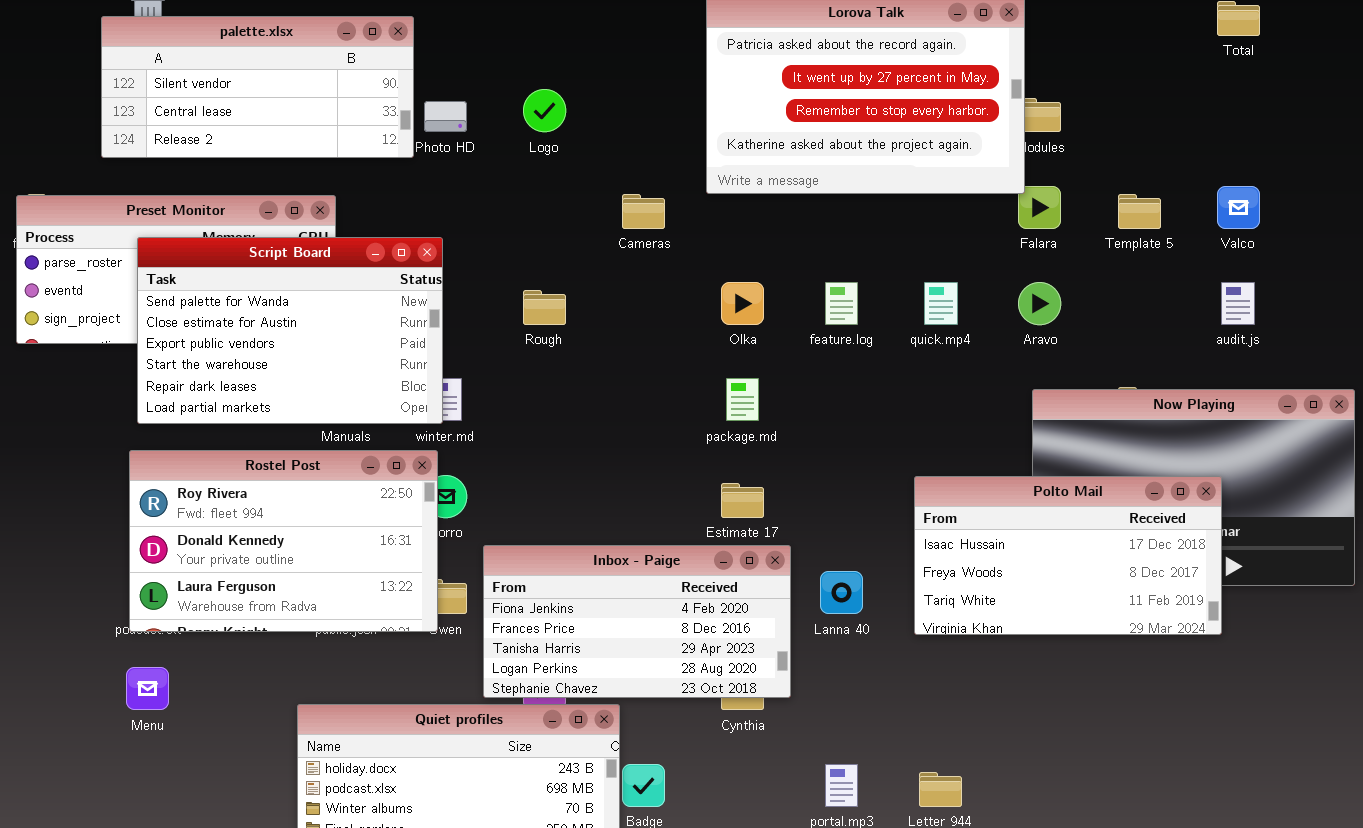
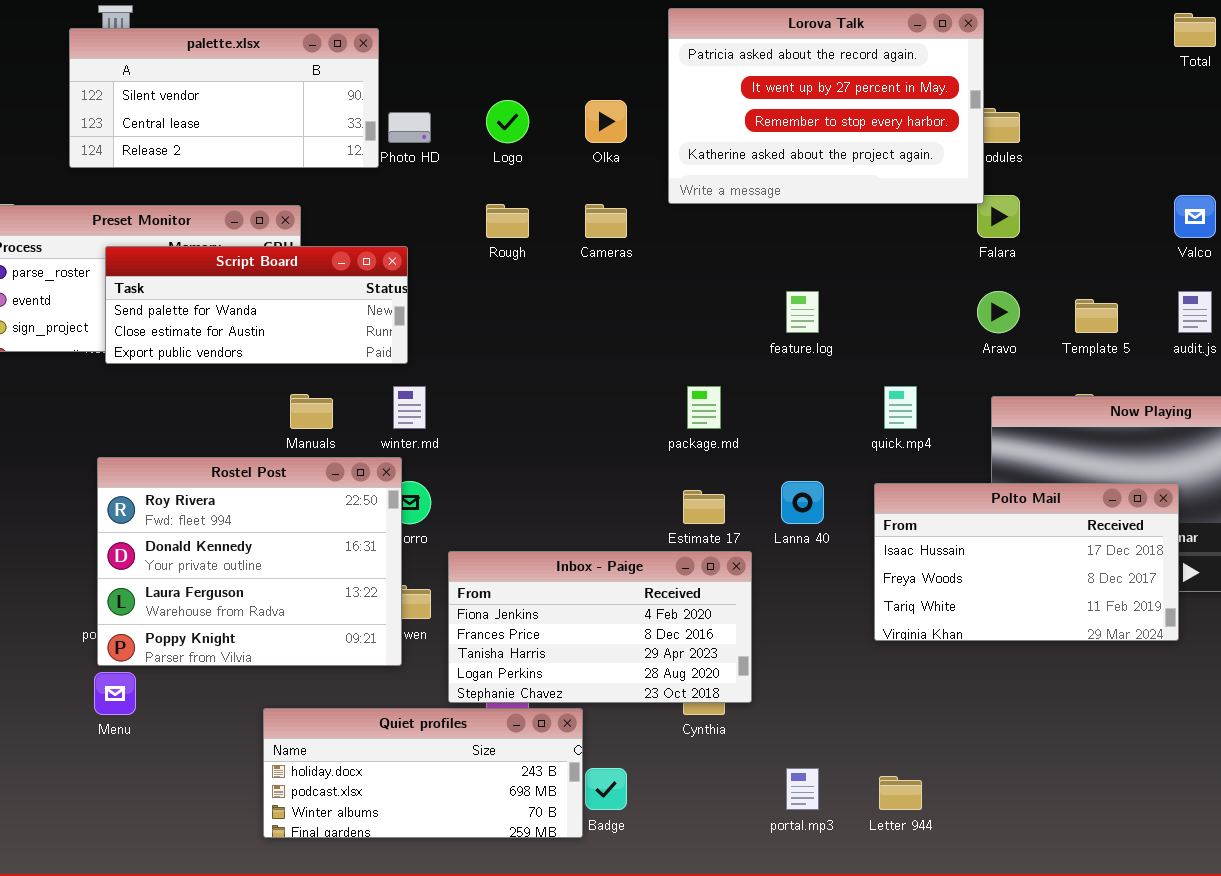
Template 5: [1118,194,1161,229] -> [1075,299,1118,333], moved
Script Board: [137,237,443,424] -> [105,246,408,364], resized
Olka: [721,282,764,325] -> [585,100,627,143], moved
quick.mp4: [924,282,958,325] -> [884,386,917,429], moved
Rough: [523,290,566,325] -> [486,204,529,238], moved
Rostel Post: [129,450,438,632] -> [97,457,402,666], resized
Lanna 40: [820,571,863,614] -> [781,481,824,524], moved

